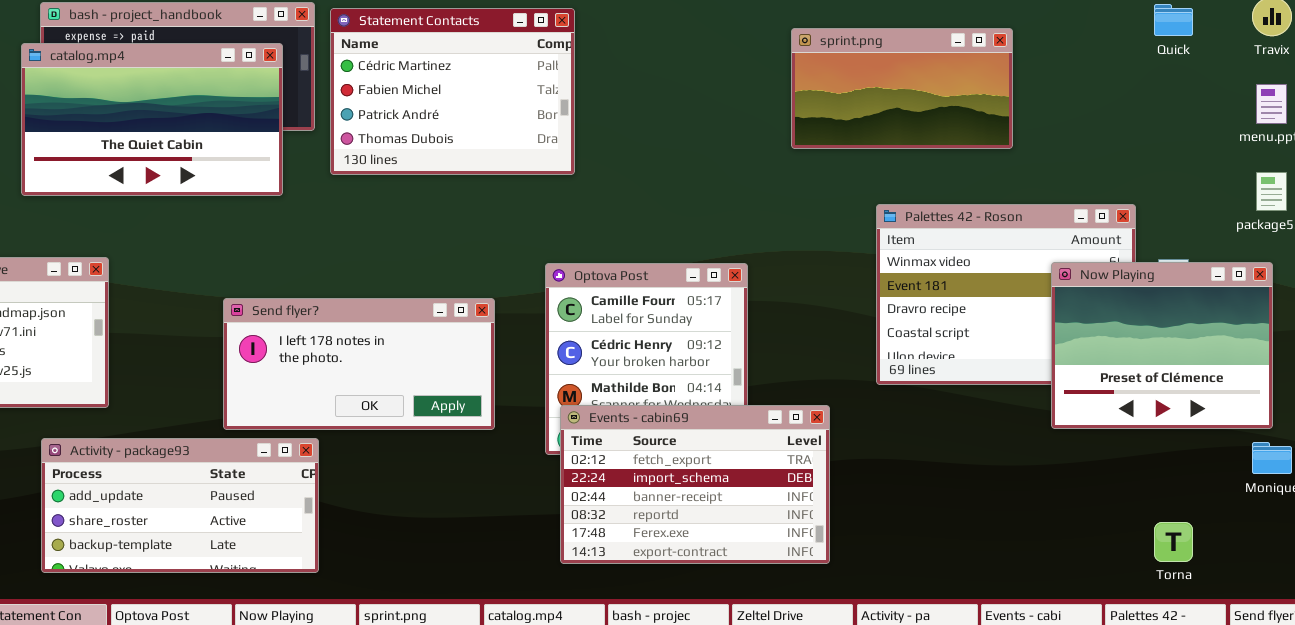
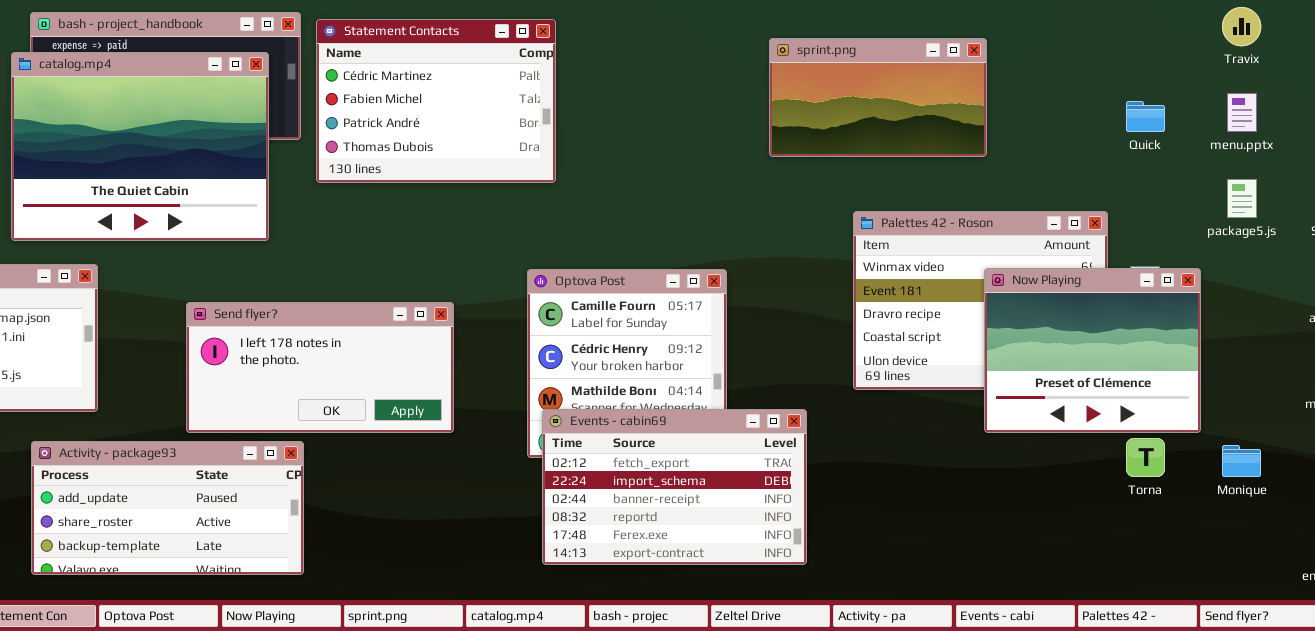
Quick: [1154,4,1193,36] -> [1126,101,1165,132], moved
catalog.mp4: [21,43,283,196] -> [11,52,269,241], resized
Now Playing: [1051,262,1273,429] -> [984,268,1201,433], moved
Send flyer?: [223,298,495,430] -> [186,302,454,433], moved
Torna: [1154,522,1193,562] -> [1126,438,1165,477], moved

